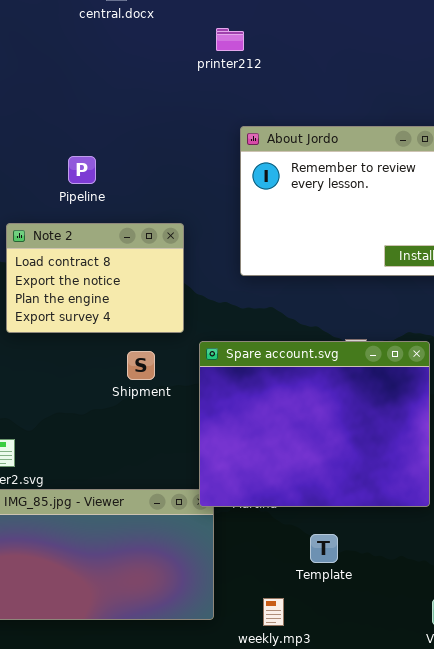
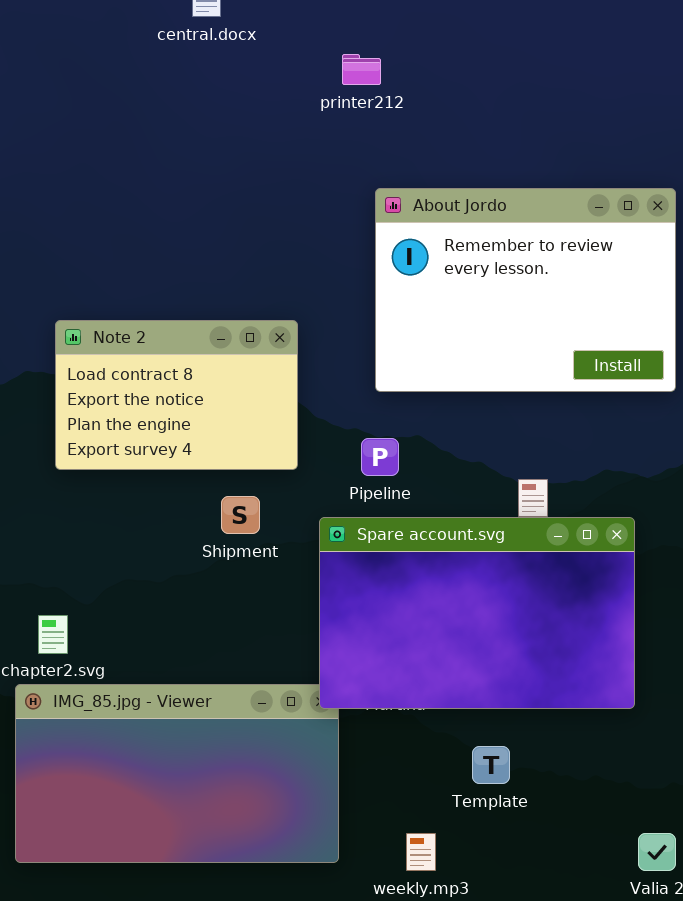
Pipeline: [68,156,96,184] -> [361,438,399,476], moved
Spare account.svg: [199,341,430,507] -> [319,517,635,709], resized

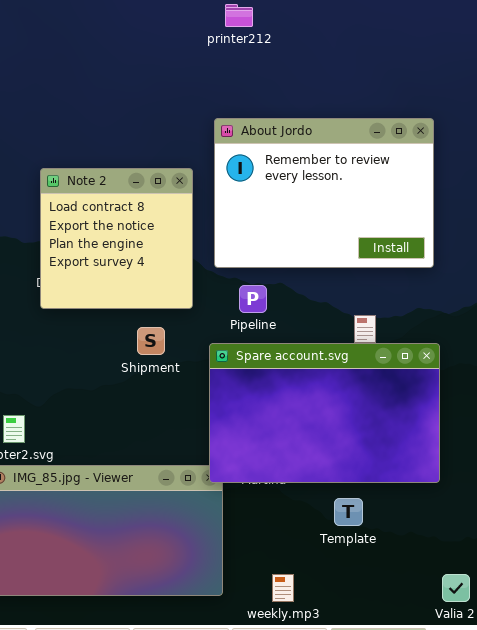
About Jordo: [375,188,676,392] -> [214,118,434,268], moved
Note 2: [55,320,298,470] -> [40,168,193,309], resized
Template: [472,746,510,784] -> [334,498,363,526], moved

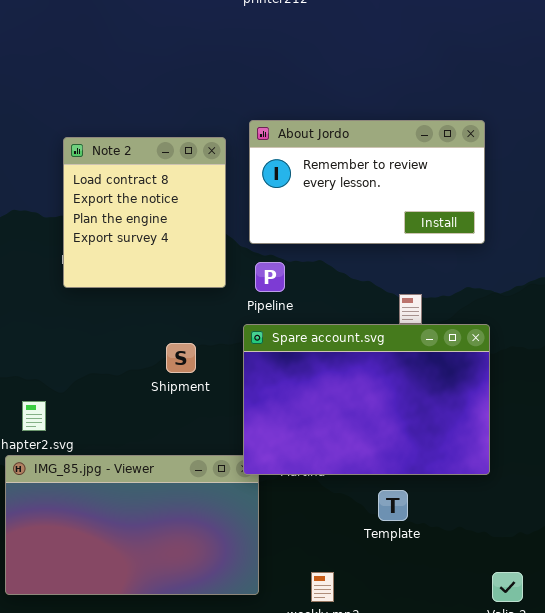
About Jordo: [214,118,434,268] -> [249,120,485,244], resized
Pipeline: [239,285,267,313] -> [255,262,285,292], moved
Shipment: [137,327,165,355] -> [166,343,196,373], moved

